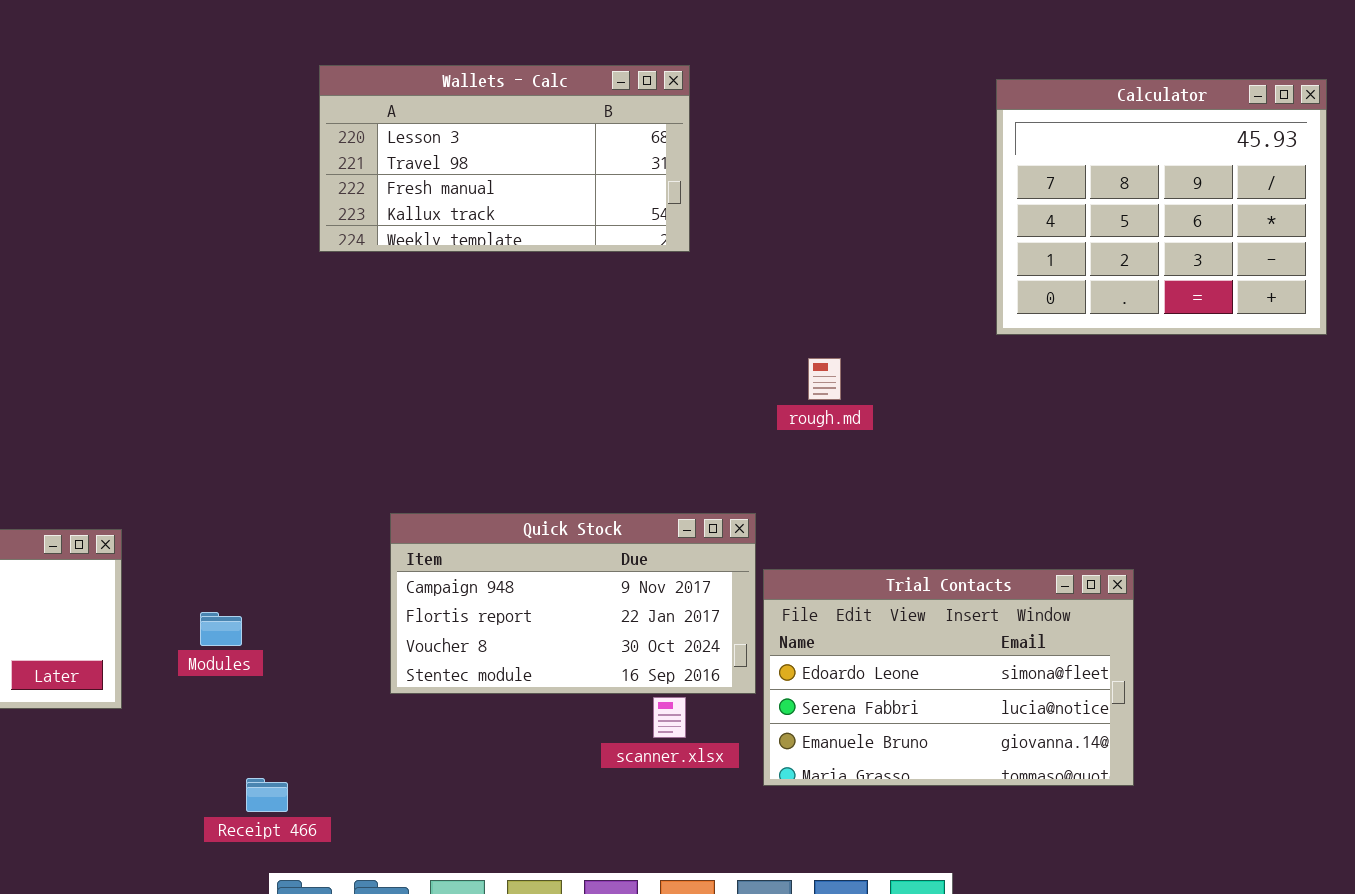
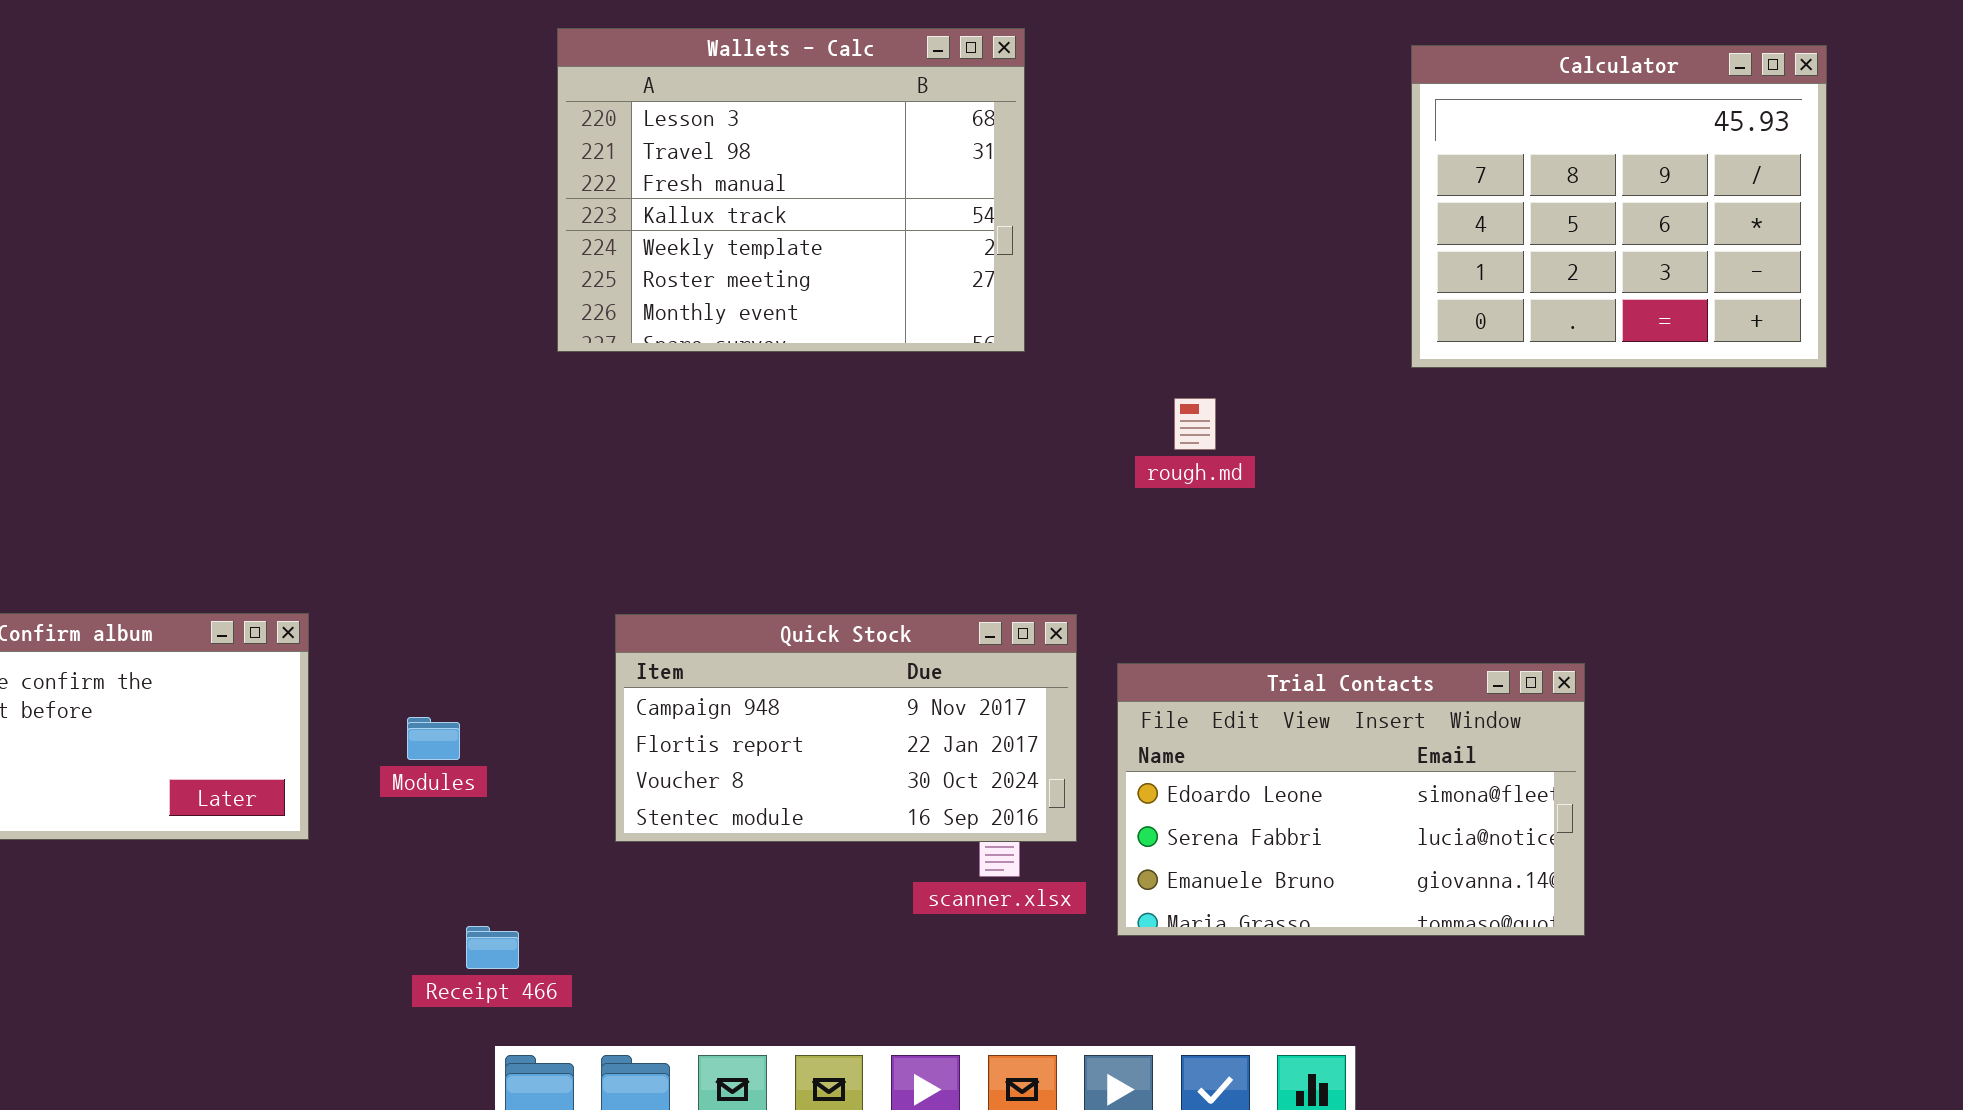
Wallets - Calc: [319,65,690,252] -> [557,28,1025,352], resized
Quick Stock: [390,513,756,694] -> [615,614,1077,842], moved

